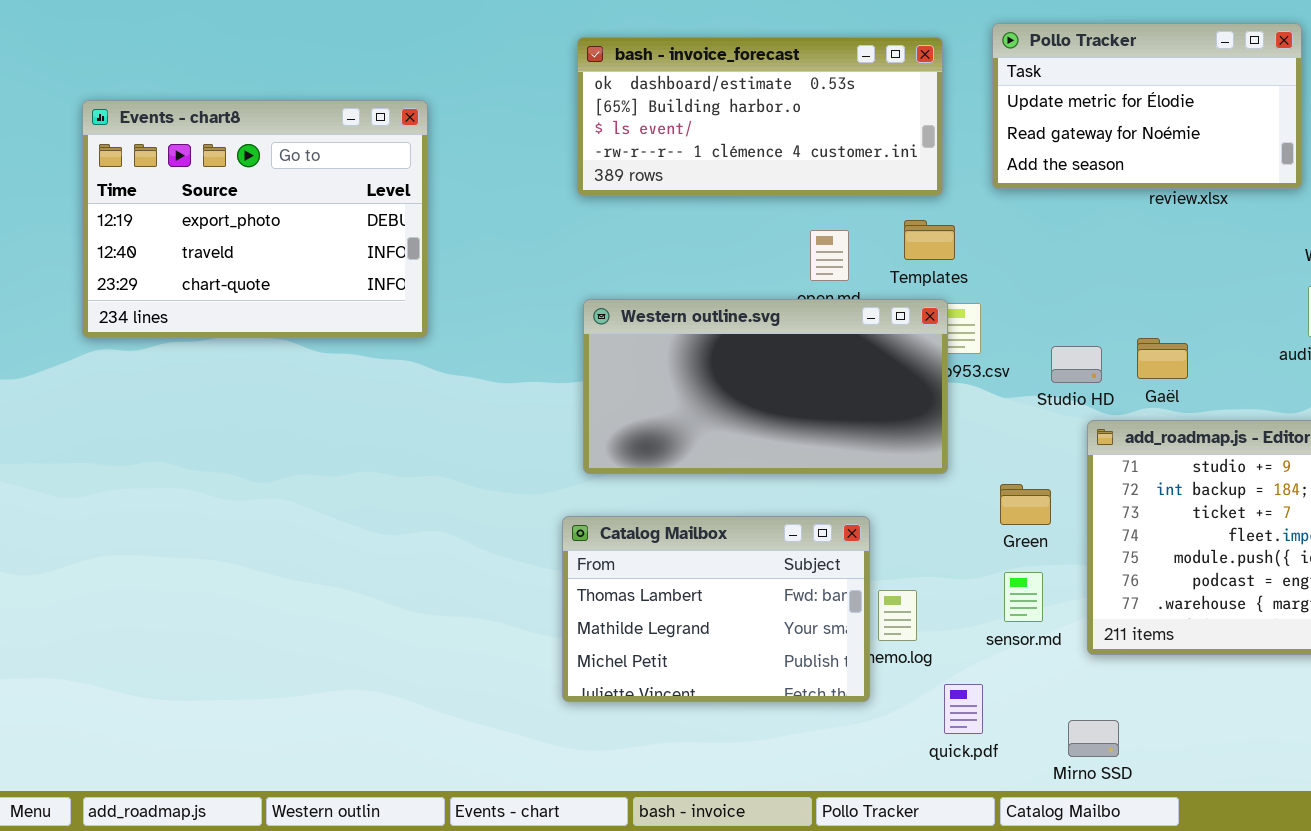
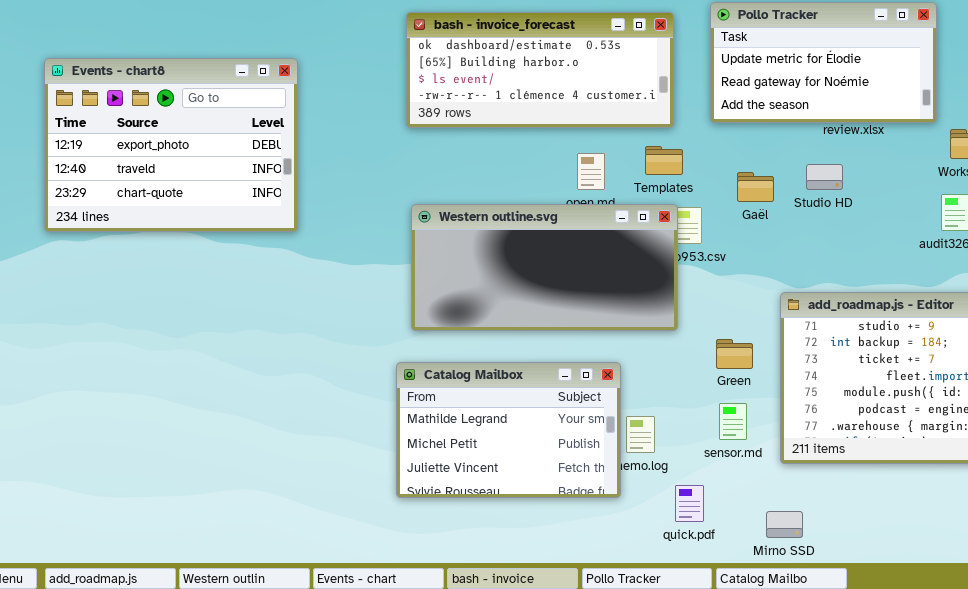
Gaël: [1137,338,1188,379] -> [737,172,774,202], moved
Studio HD: [1051,346,1102,383] -> [806,164,843,190], moved
Catalog Mailbox: [562,516,870,702] -> [396,362,621,498], scrolled down 1 row

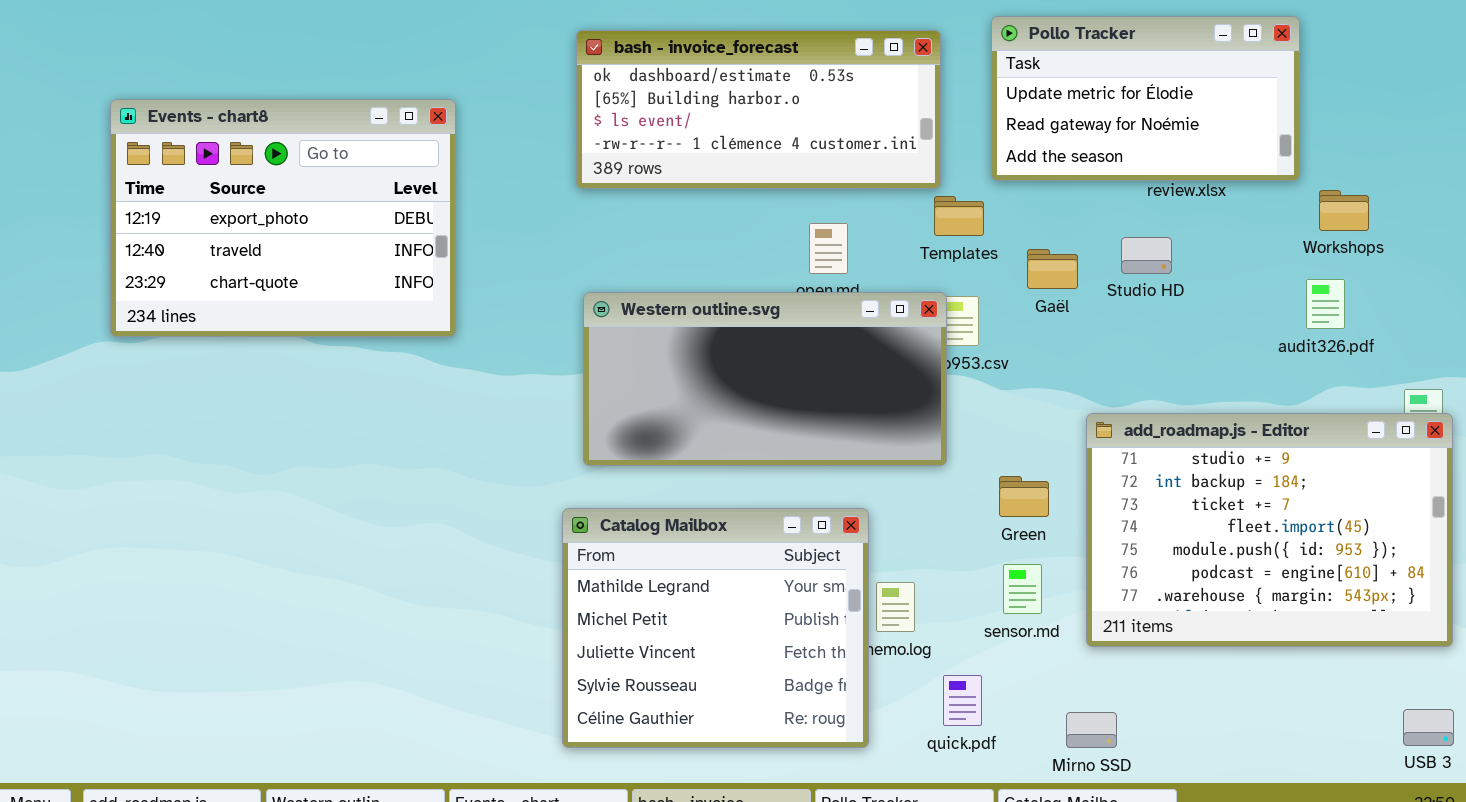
Events - chart8: [44,58,298,232] -> [110,99,456,337], moved
Templates: [645,146,683,175] -> [934,196,984,236], moved
Catalog Mailbox: [396,362,621,498] -> [562,508,869,748], resized

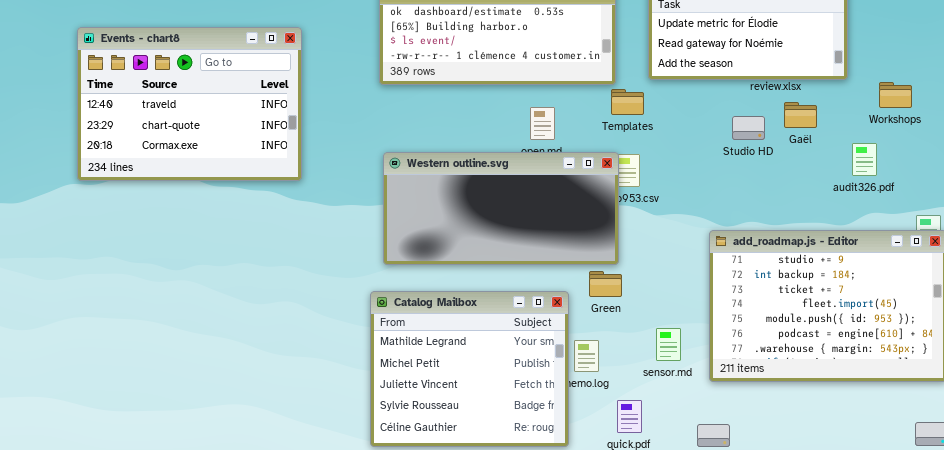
Events - chart8: [110,99,456,337] -> [77,27,302,181], scrolled down 1 row
Workshops: [1319,190,1369,231] -> [879,82,912,108], moved
Gaël: [1027,249,1078,289] -> [784,102,817,128], moved
Green: [999,476,1049,517] -> [589,271,622,297], moved

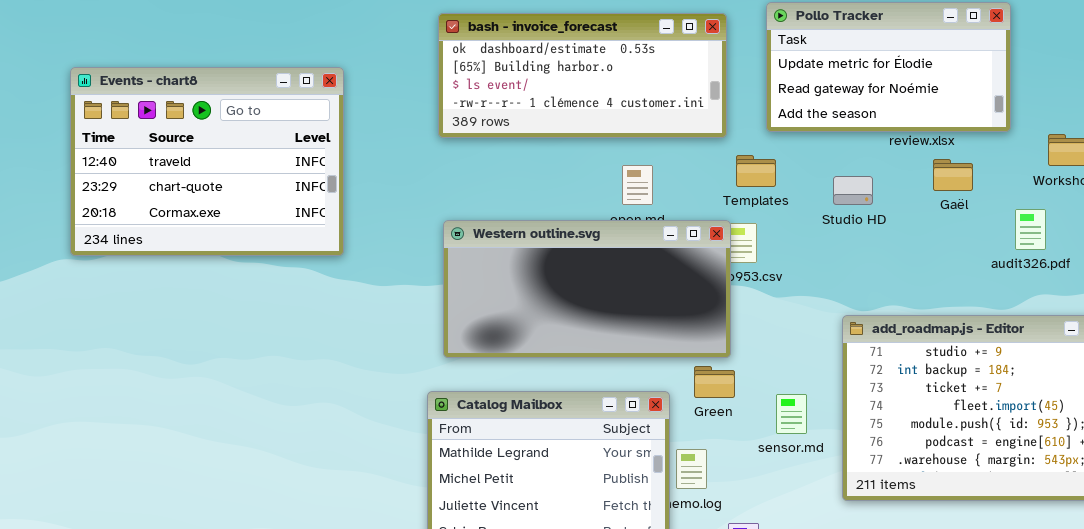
Templates: [611,89,644,115] -> [736,155,776,187], moved
Studio HD: [732,116,765,140] -> [833,176,873,205], moved
sensor.md: [656,328,681,361] -> [776,394,807,434], moved

